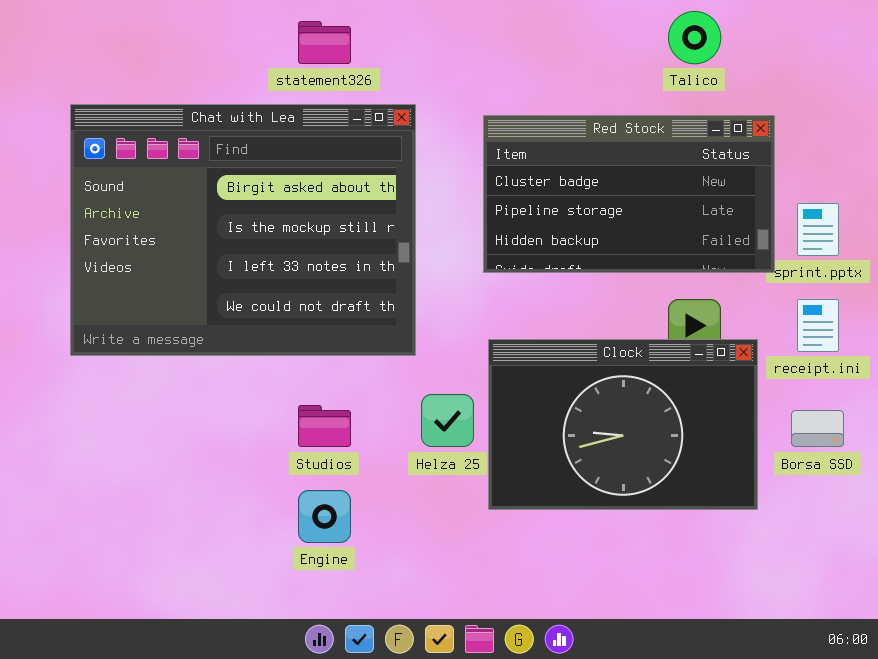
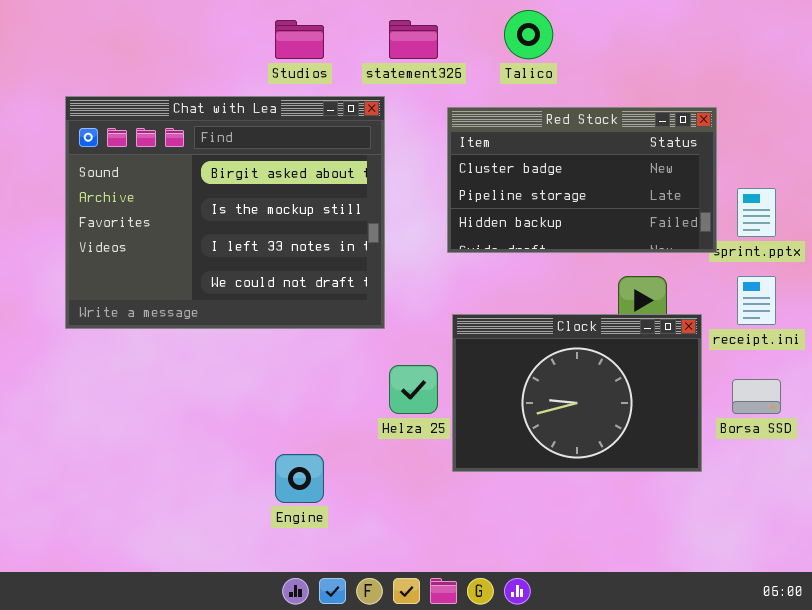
Talico: [668,11,721,64] -> [504,10,553,59], moved
statement326: [298,21,351,64] -> [389,20,438,59], moved
Studios: [298,405,351,447] -> [275,20,324,59], moved

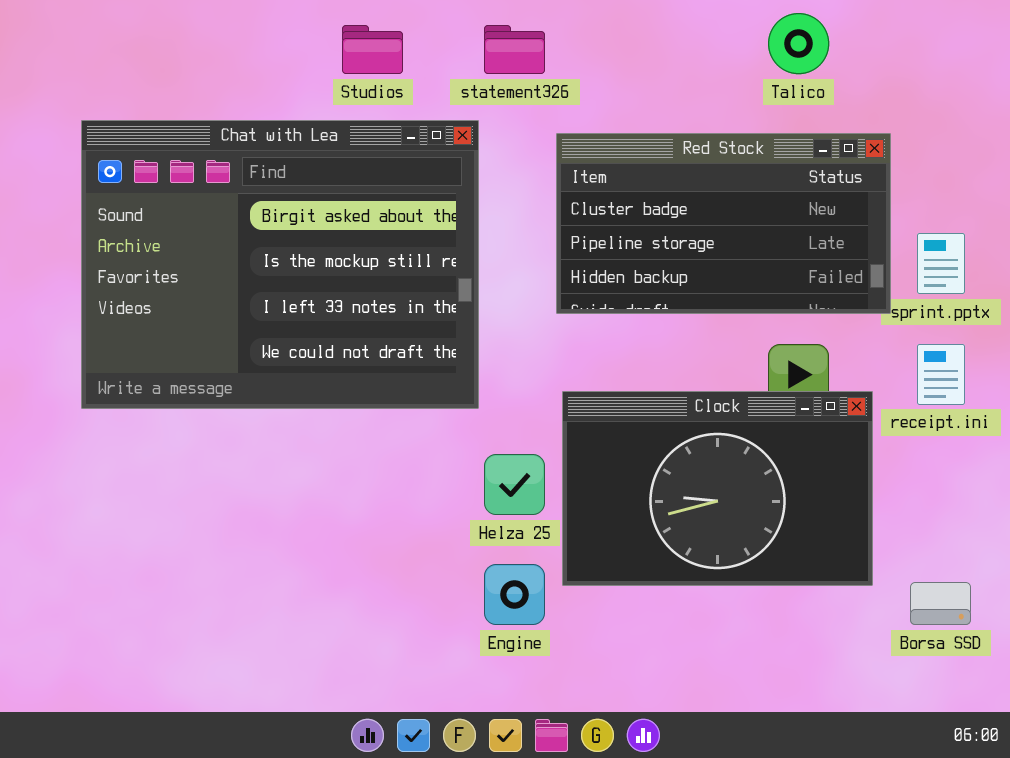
Talico: [504,10,553,59] -> [768,13,829,74], moved
Borsa SSD: [732,379,781,414] -> [910,582,971,625], moved
Engine: [275,454,324,503] -> [484,564,545,625], moved

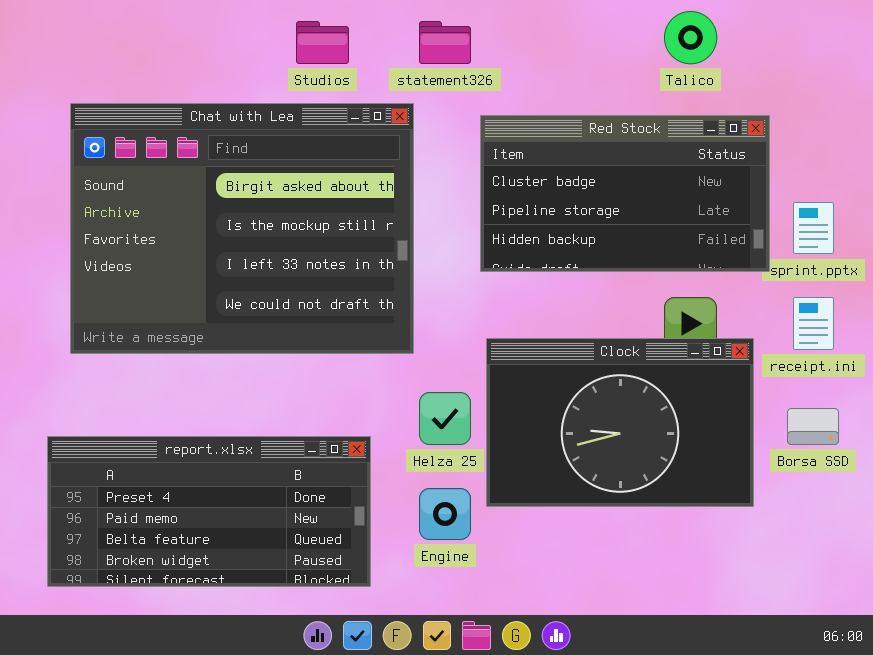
report.xlsx: none -> [47,436,371,587], opened
Borsa SSD: [910,582,971,625] -> [787,408,839,445], moved

